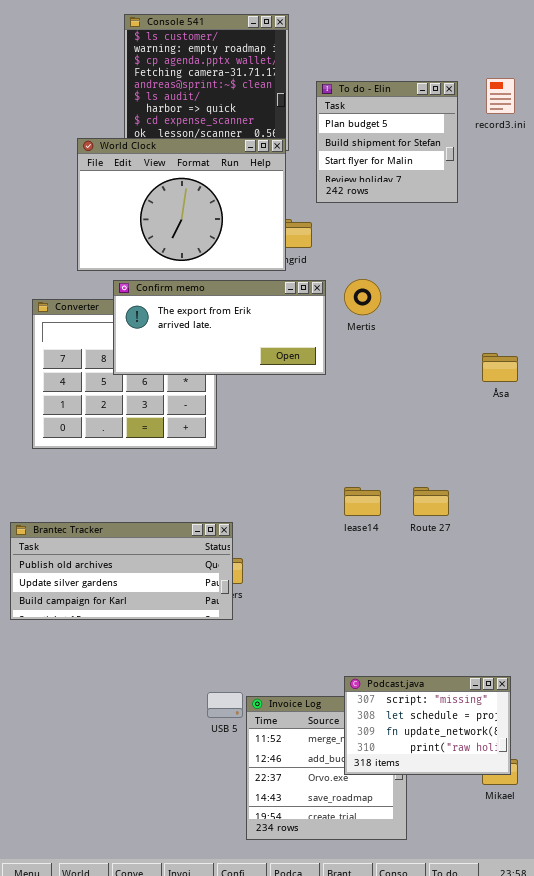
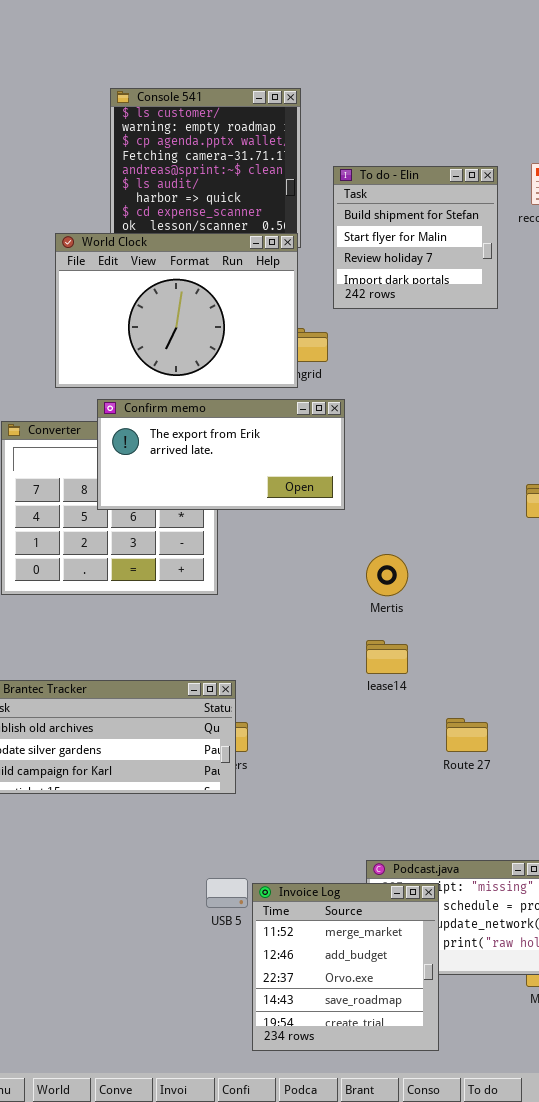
To do - Elin: [316,81,458,203] -> [333,166,498,309], scrolled down 1 row
Mertis: [344,279,381,315] -> [366,554,408,596], moved
Route 27: [413,487,449,516] -> [446,718,488,752], moved
Invoice Log: [246,696,407,840] -> [252,883,439,1051], raised

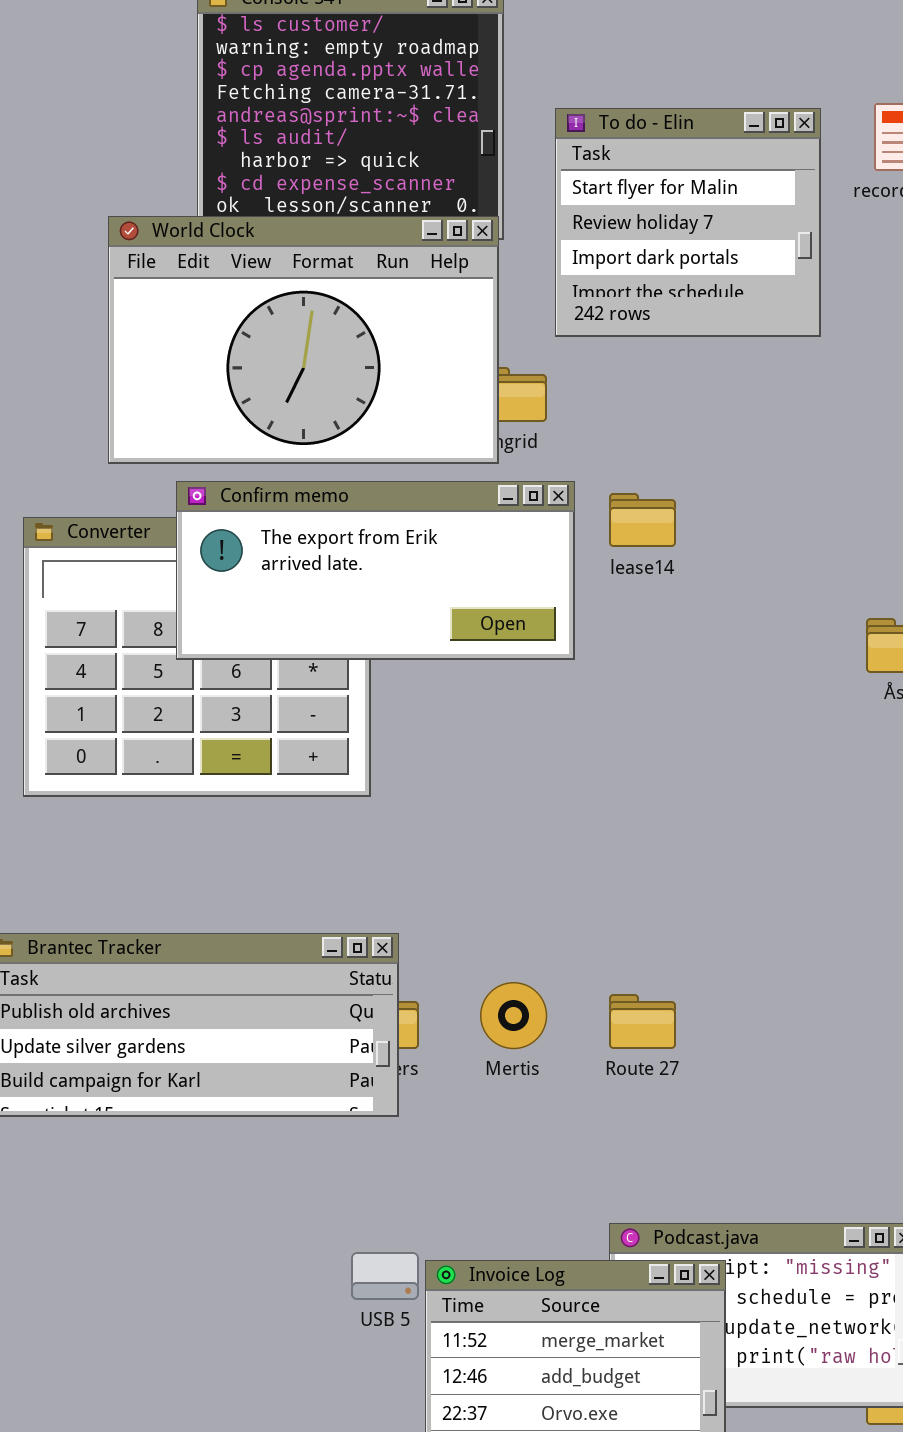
To do - Elin: [333,166,498,309] -> [555,108,821,337], scrolled down 1 row
Mertis: [366,554,408,596] -> [480,982,547,1049], moved
lease14: [366,640,408,674] -> [609,493,676,547], moved
Route 27: [446,718,488,752] -> [609,994,676,1049], moved

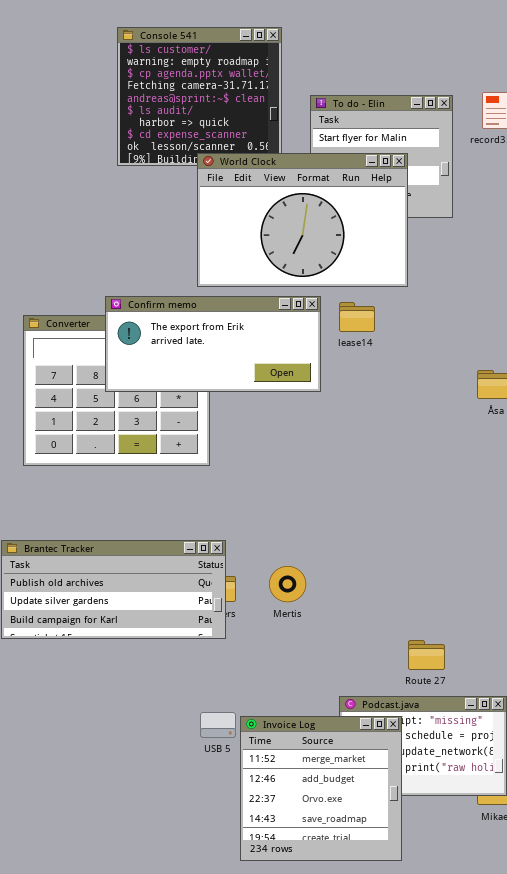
World Clock: [108,216,499,464] -> [197,153,408,287], moved
Route 27: [609,994,676,1049] -> [408,640,445,670], moved

